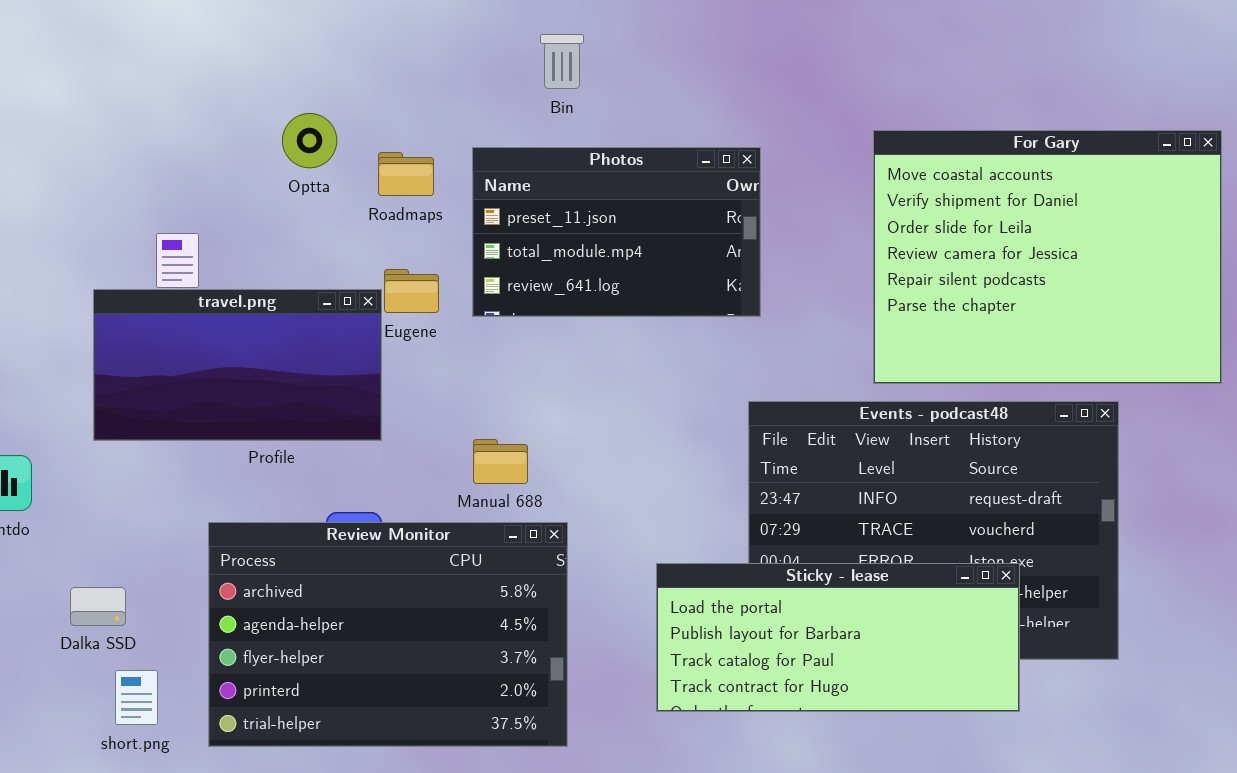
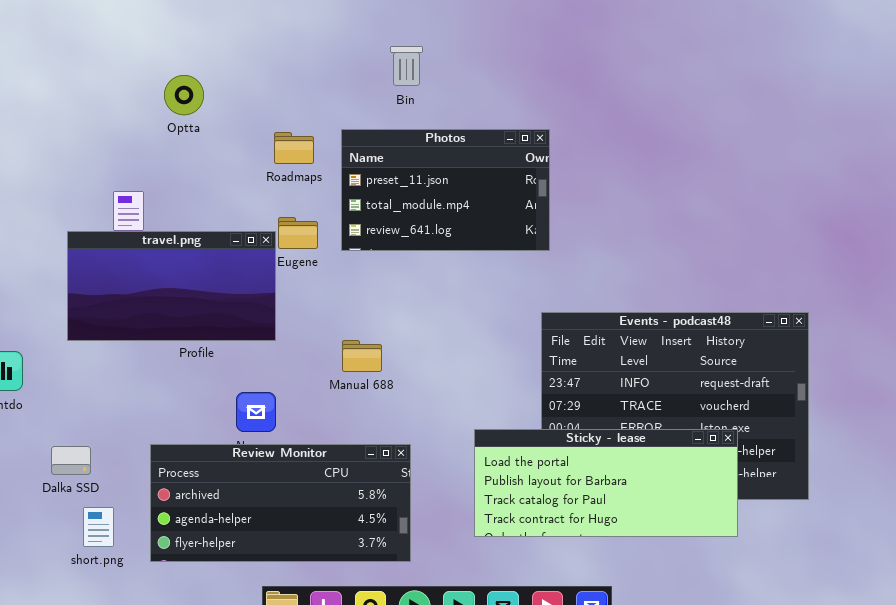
Optta: [282,113,337,168] -> [164,75,204,115], moved
For Gary: [873,130,1222,384] -> none, closed
Review Monitor: [208,522,568,747] -> [150,444,411,562], resized

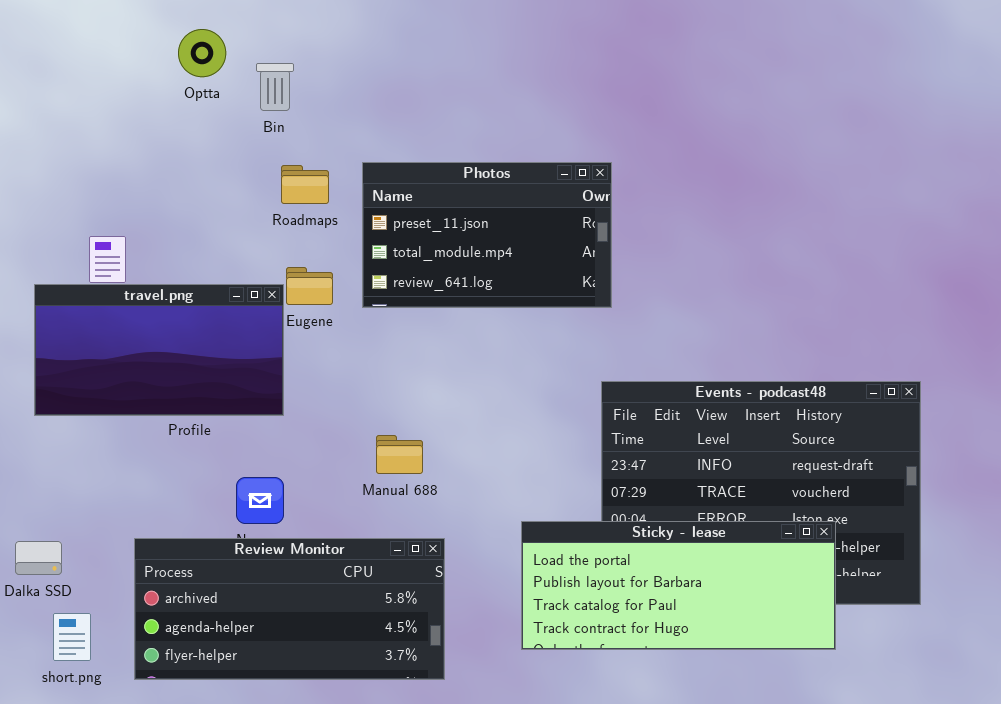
Bin: [390,46,423,86] -> [256,63,294,111], moved
Optta: [164,75,204,115] -> [178,29,226,77], moved
Manual 688: [342,340,382,372] -> [376,435,423,474], moved

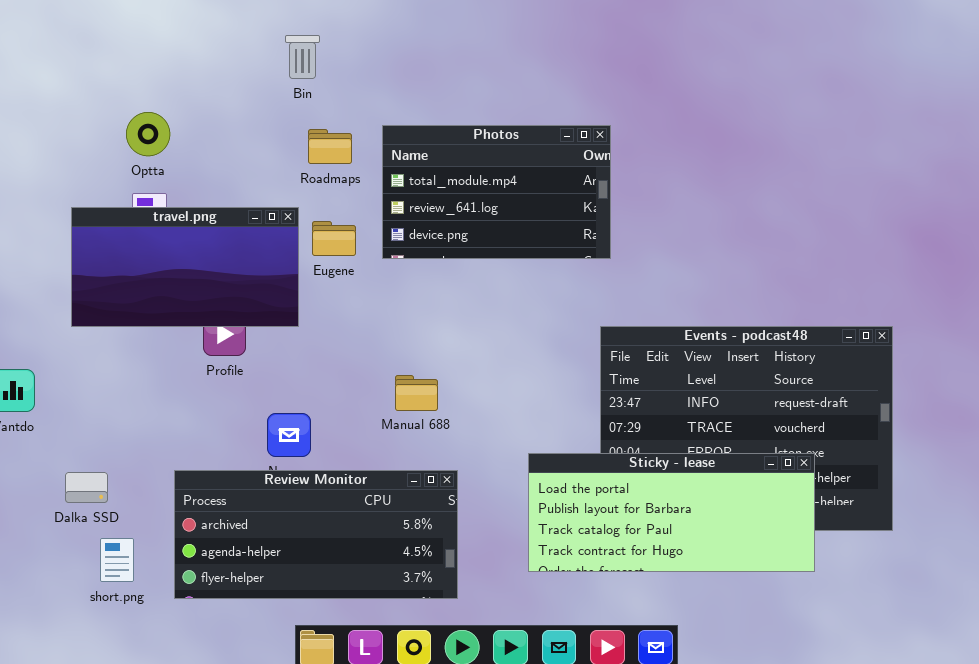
Optta: [178,29,226,77] -> [126,112,170,156], moved
Photos: [362,162,612,308] -> [382,125,611,259], scrolled down 1 row
travel.png: [34,284,284,416] -> [71,207,299,327], moved

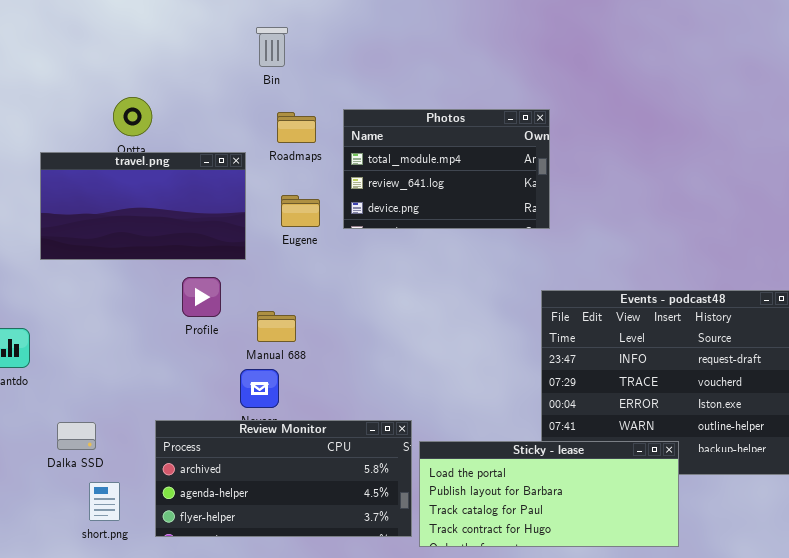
travel.png: [71,207,299,327] -> [40,152,246,260], moved
Manual 688: [395,375,438,411] -> [257,311,296,342], moved
Sticky - lease: [528,453,815,572] -> [419,441,679,547], moved

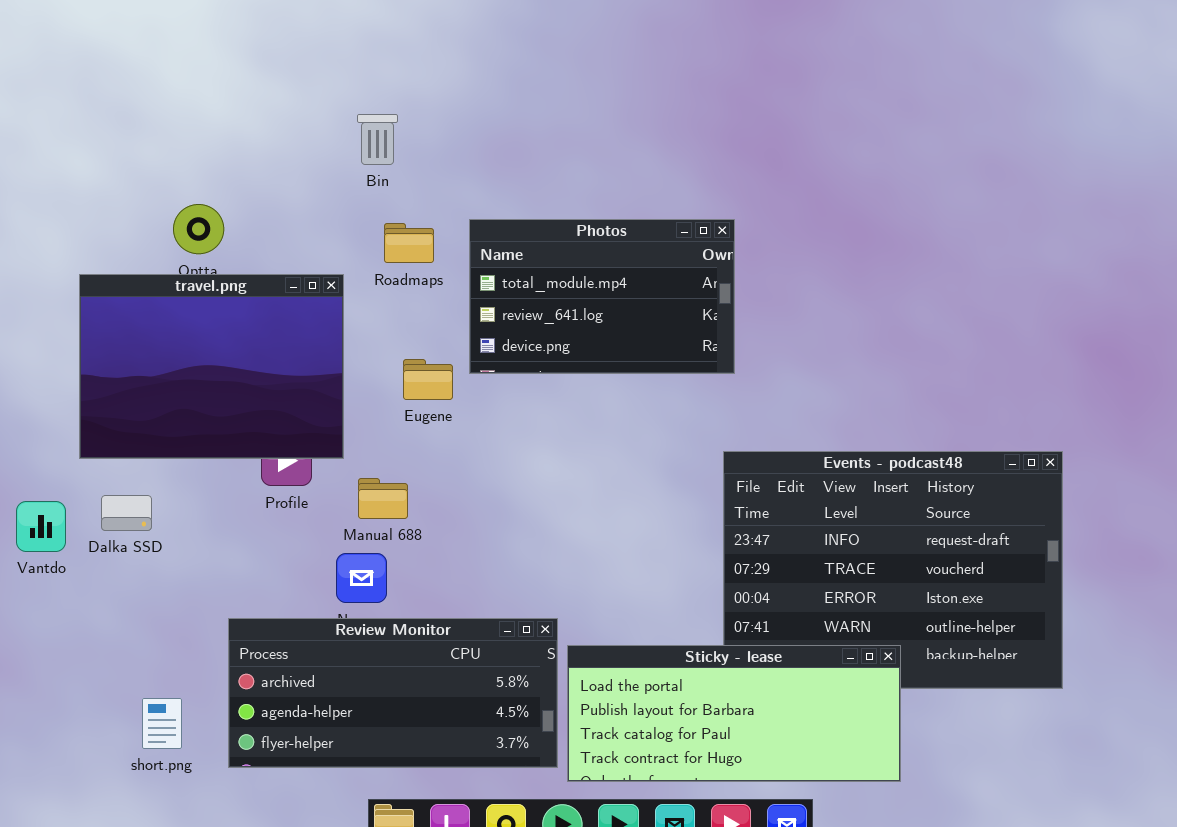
travel.png: [40,152,246,260] -> [79,274,344,459], resized
Eugene: [281,195,320,227] -> [403,359,453,400], moved
Dalka SSD: [57,422,96,450] -> [101,495,152,531], moved

